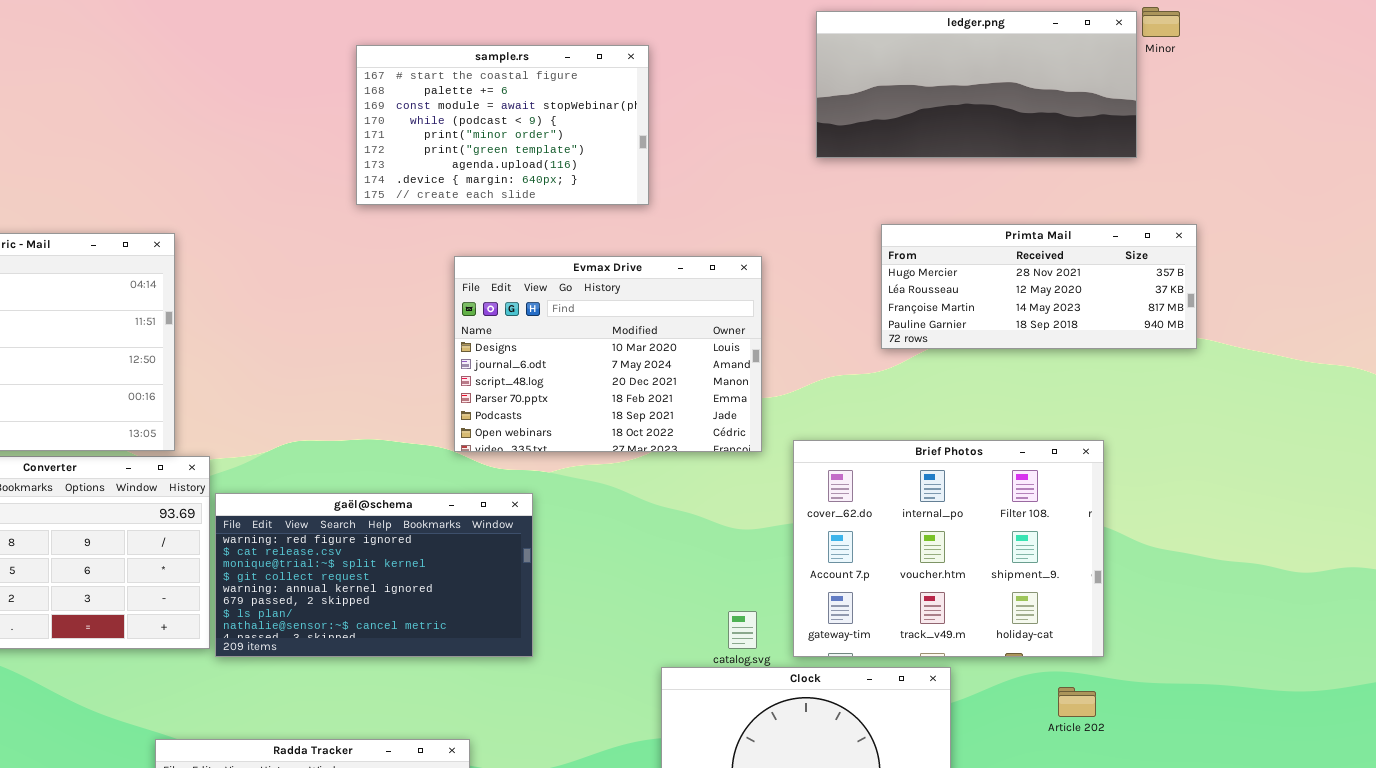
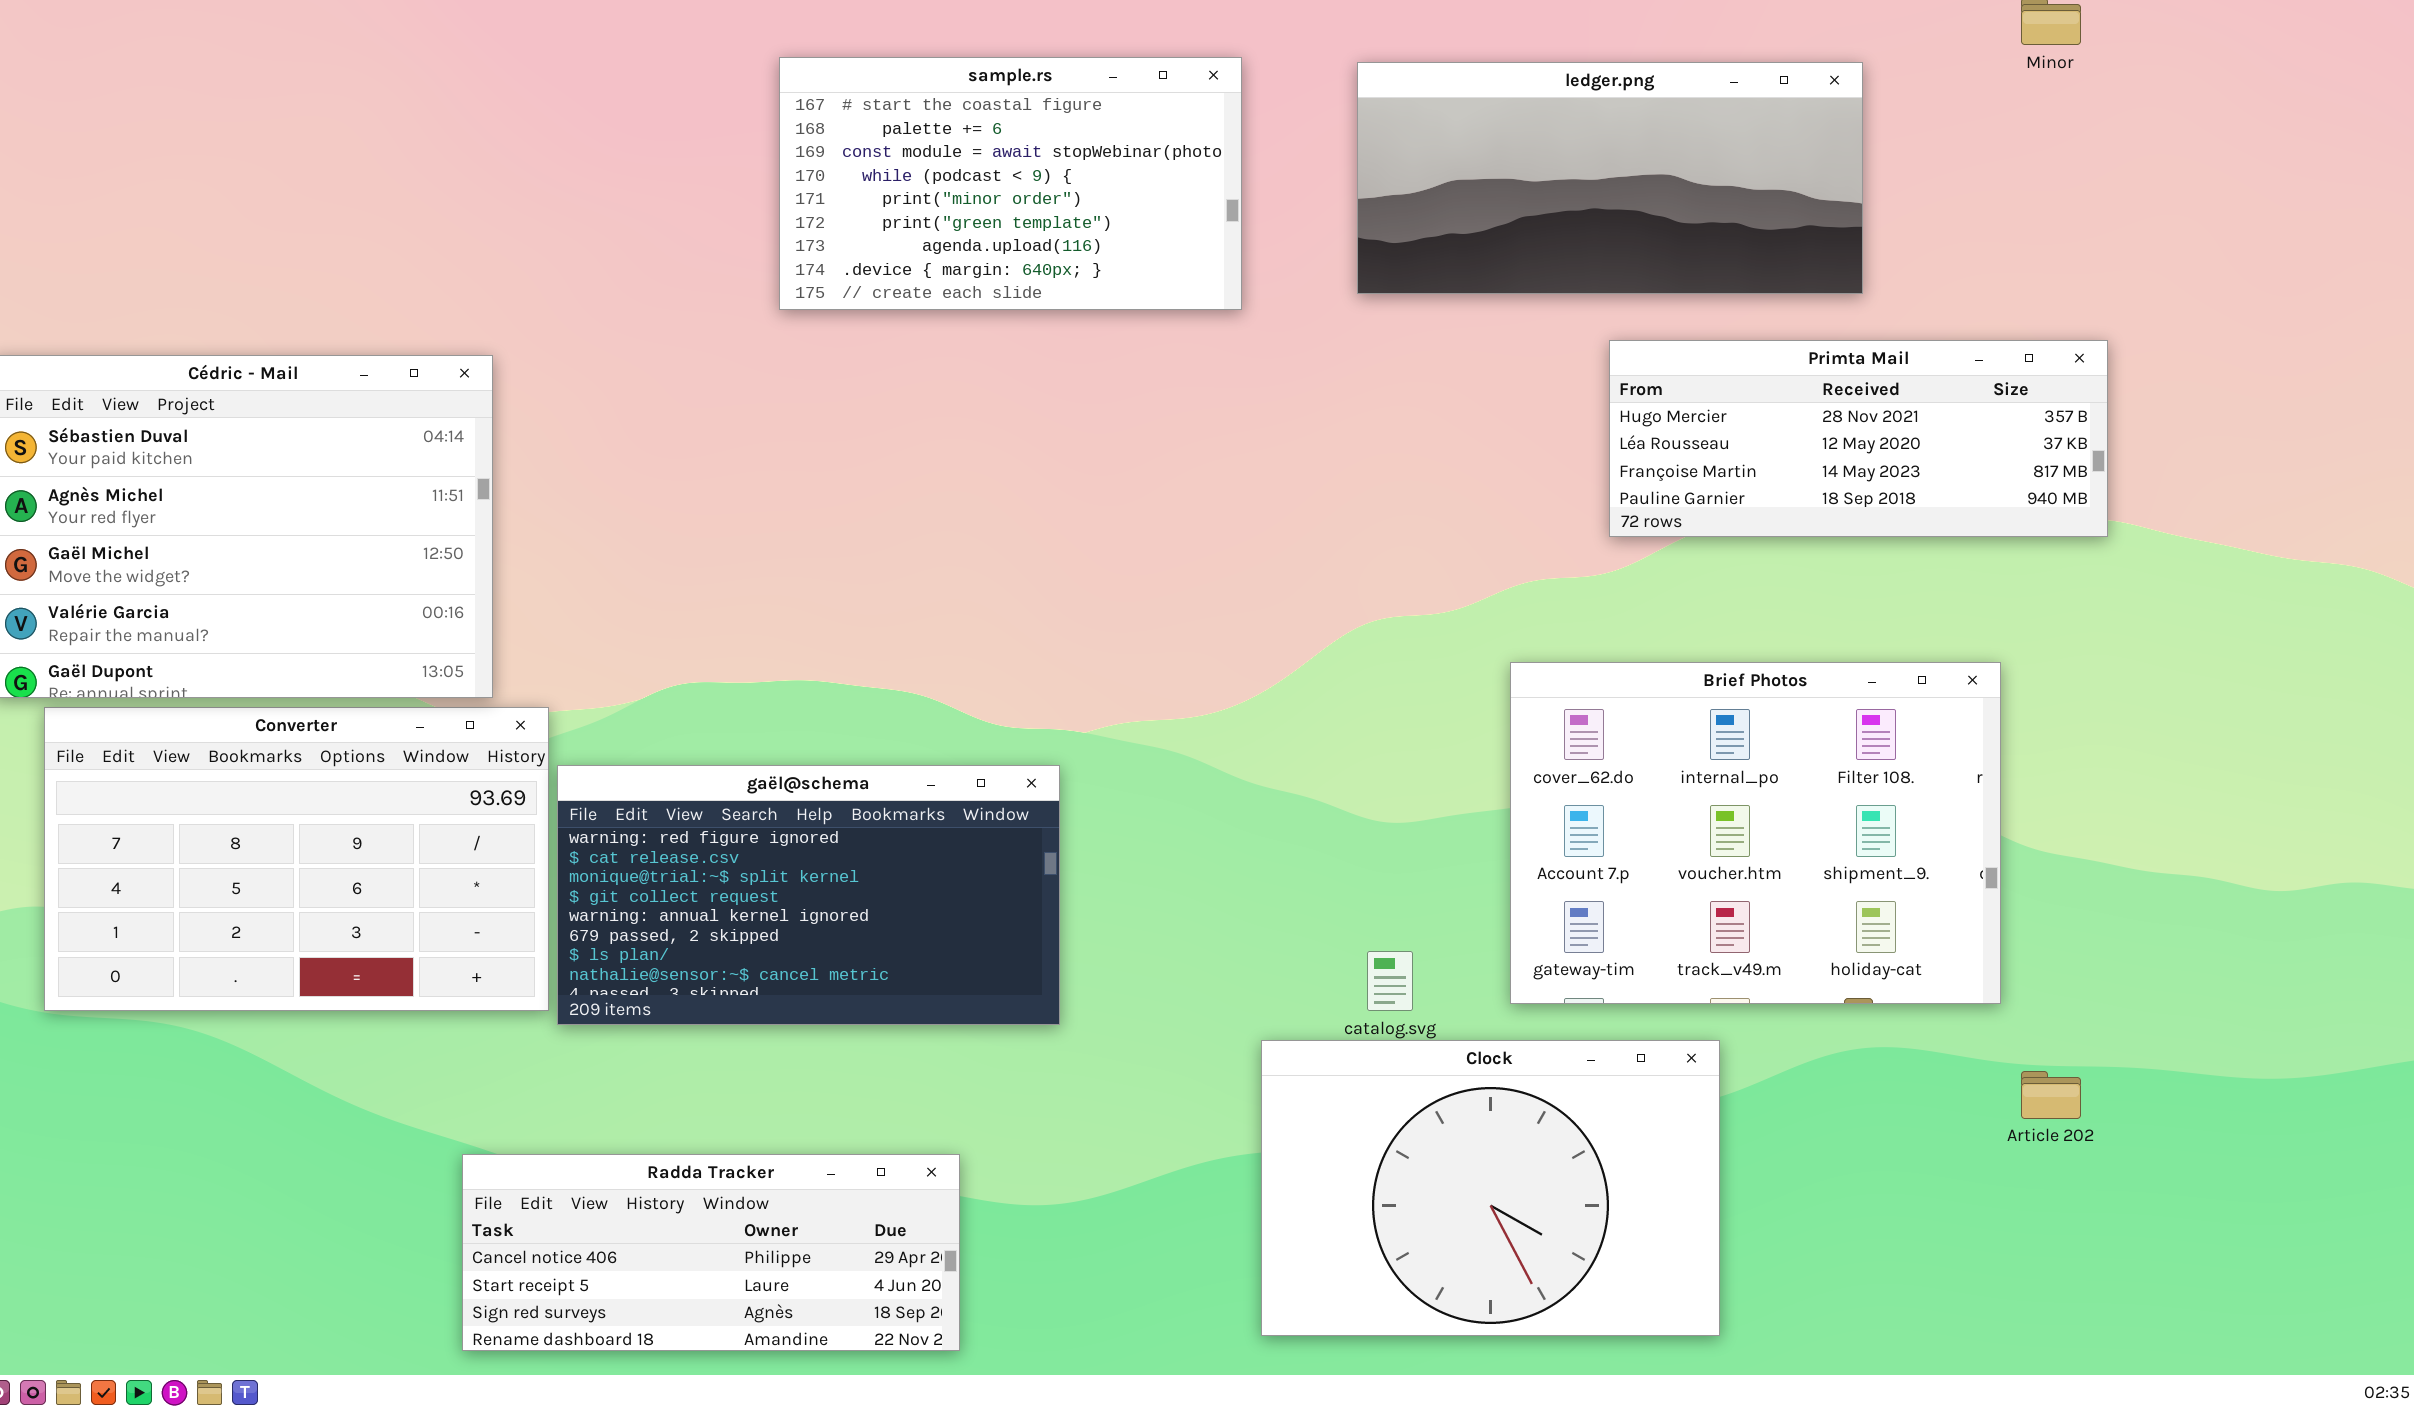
ledger.png: [816,11,1137,158] -> [1357,62,1863,294], moved
Evmax Drive: [454,256,762,452] -> none, closed
Brief Photos: [793,440,1104,657] -> [1510,662,2001,1004], moved
Article 202: [1058,687,1096,717] -> [2021,1071,2081,1119], moved

